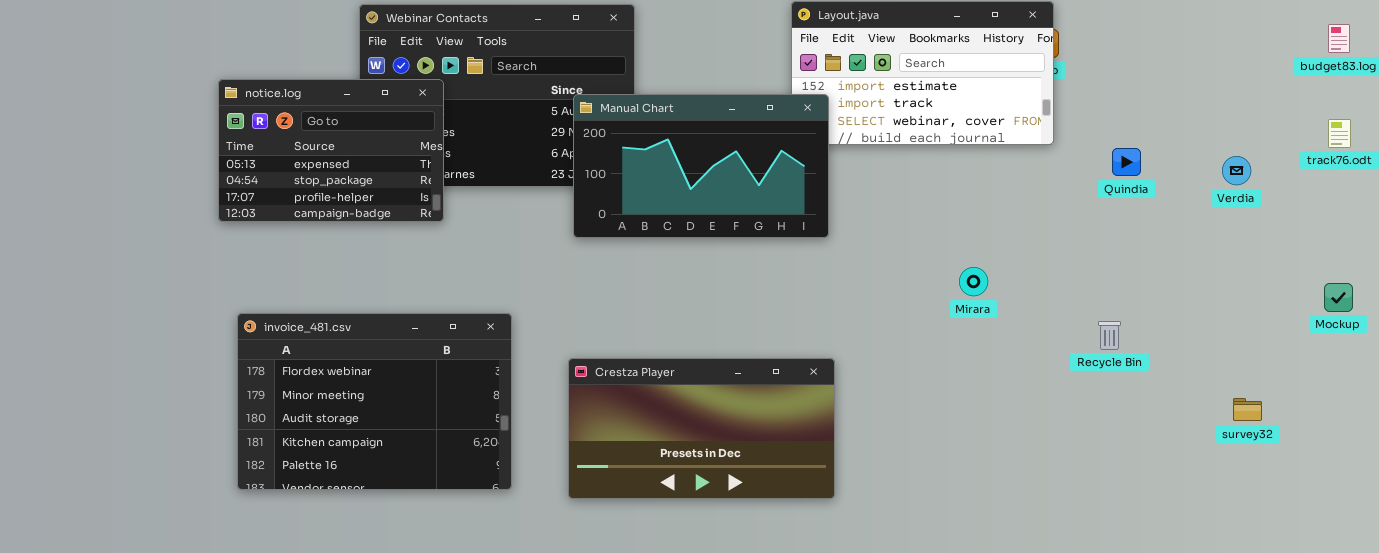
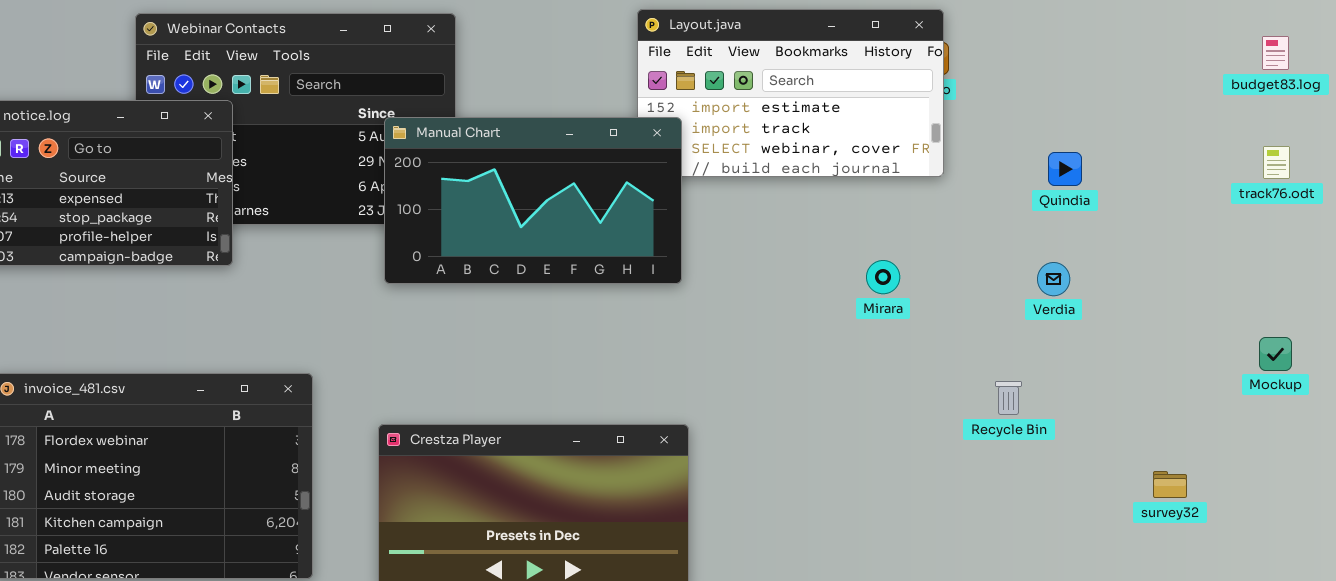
Quindia: [1112,148,1141,176] -> [1048,152,1082,186], moved
Verdia: [1222,156,1251,185] -> [1037,262,1070,296], moved
Mirara: [959,267,988,296] -> [866,260,900,294], moved

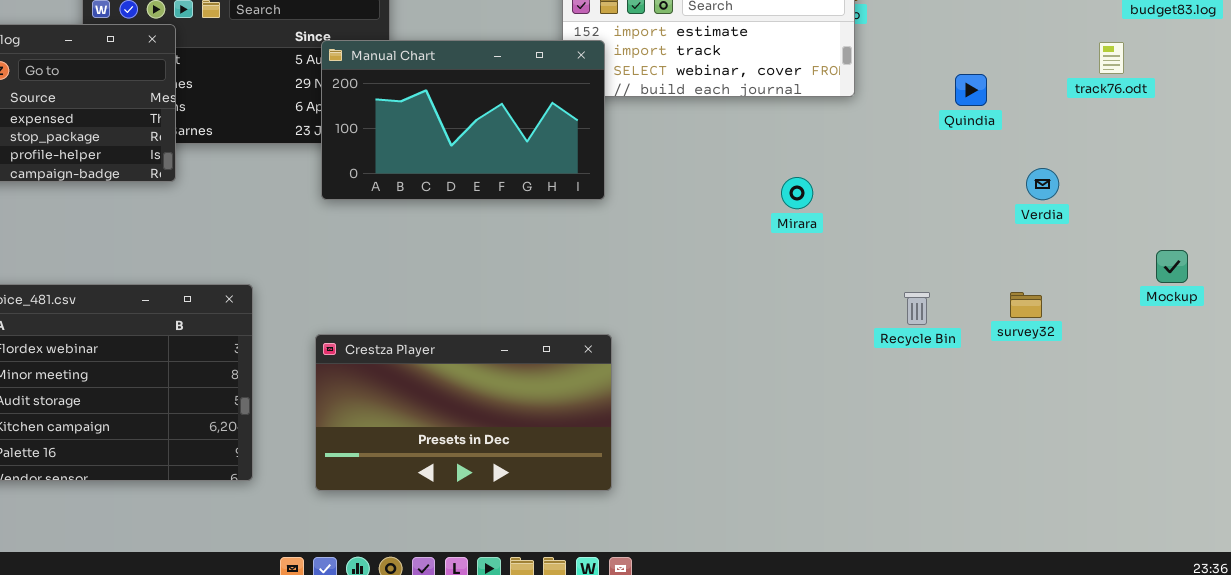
track76.odt: [1263,146,1290,179] -> [1099,42,1124,74], moved
Verdia: [1037,262,1070,296] -> [1026,168,1059,200], moved
survey32: [1153,471,1187,498] -> [1010,292,1042,318], moved

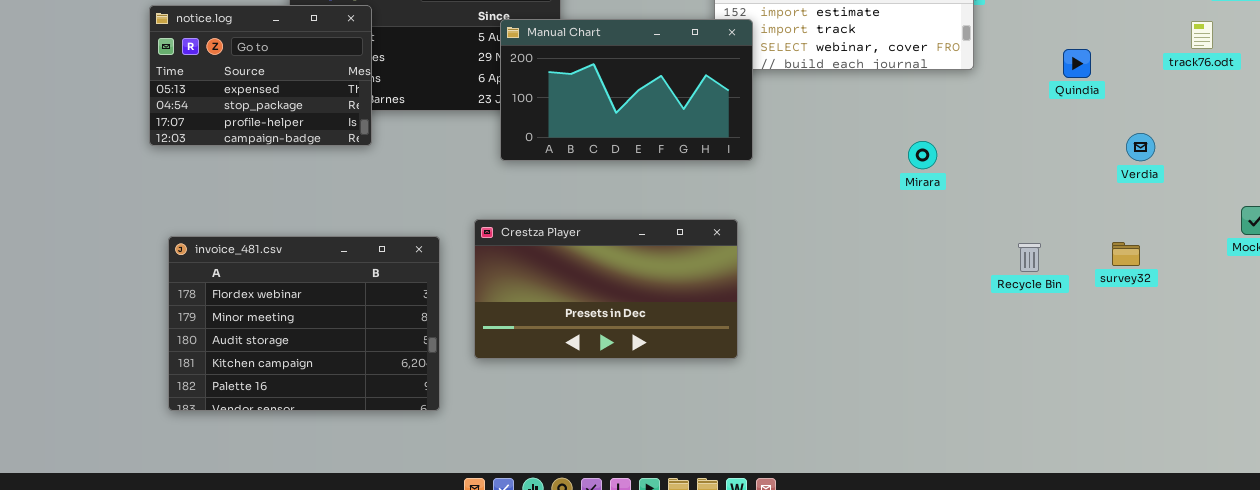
Crestza Player: [315,334,612,491] -> [474,219,738,359], moved

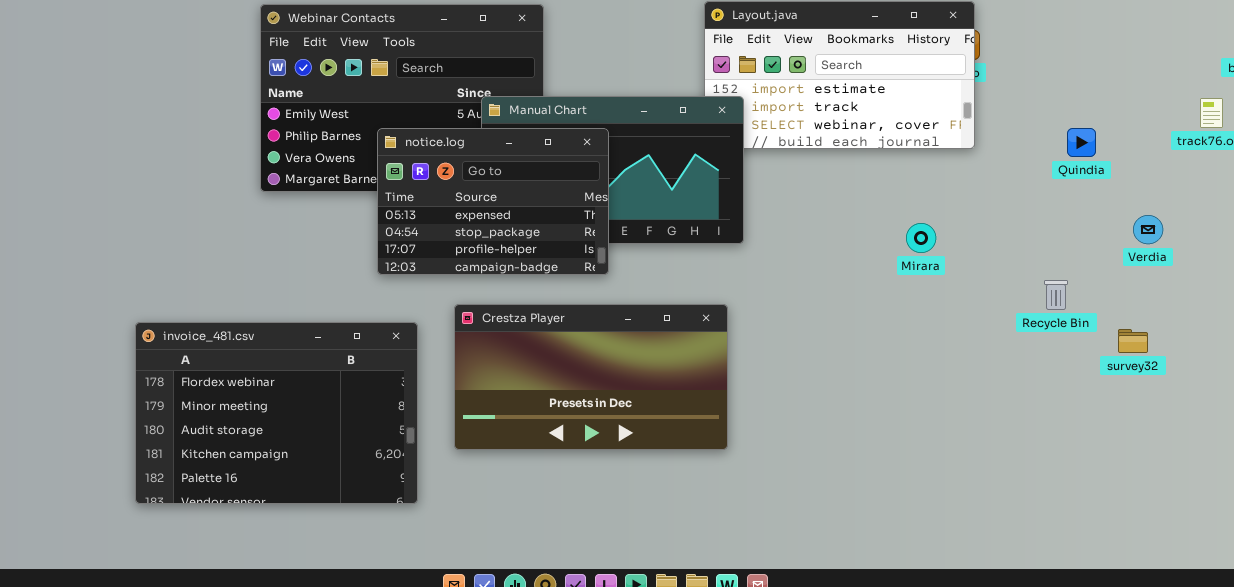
notice.log: [149,5,372,146] -> [377,128,609,275], moved
Recycle Bin: [1018,243,1041,272] -> [1044,280,1068,310], moved

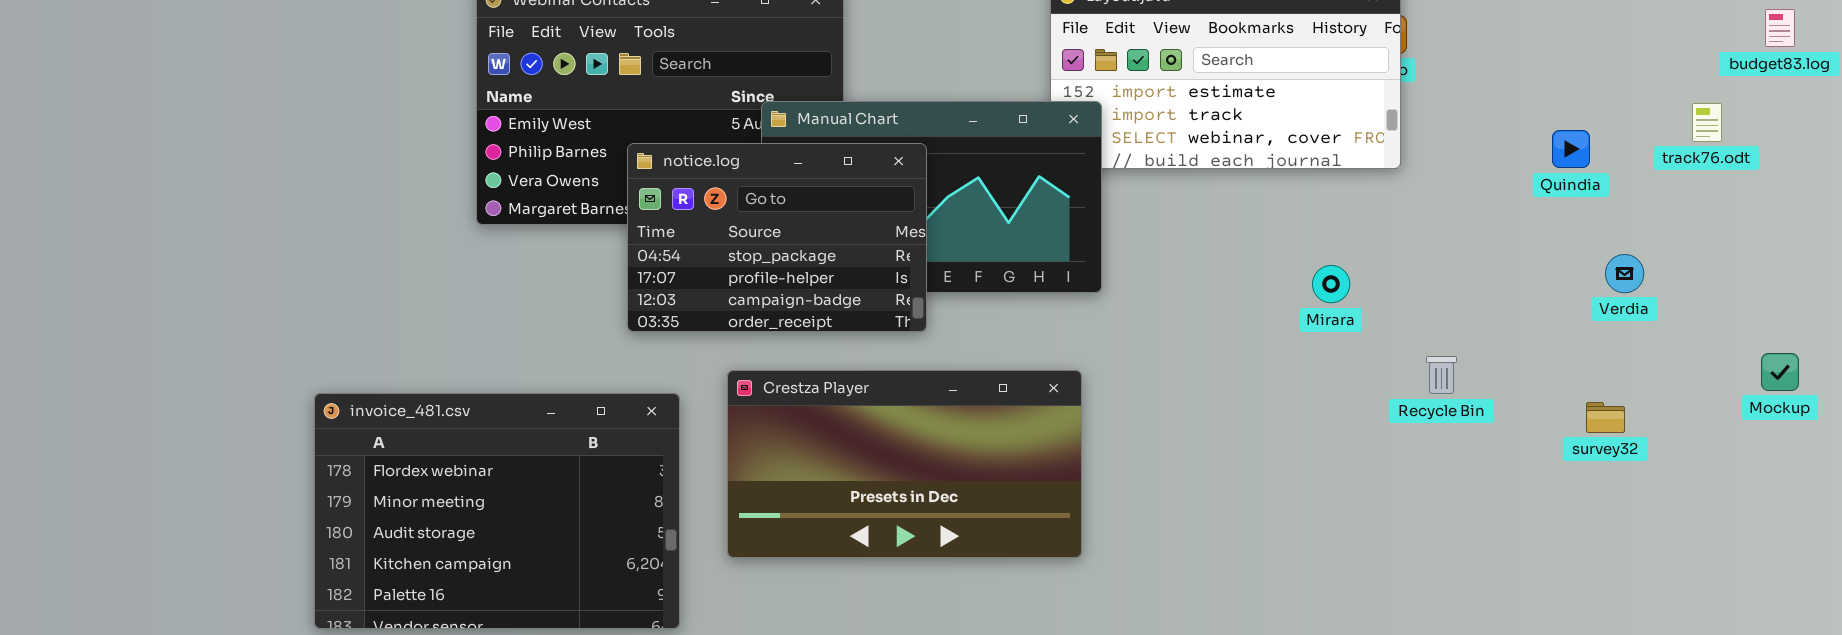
Quindia: [1067,128,1096,157] -> [1552,130,1590,168], moved
notice.log: [377,128,609,275] -> [627,143,927,332], scrolled down 1 row
Recycle Bin: [1044,280,1068,310] -> [1426,356,1457,394], moved

